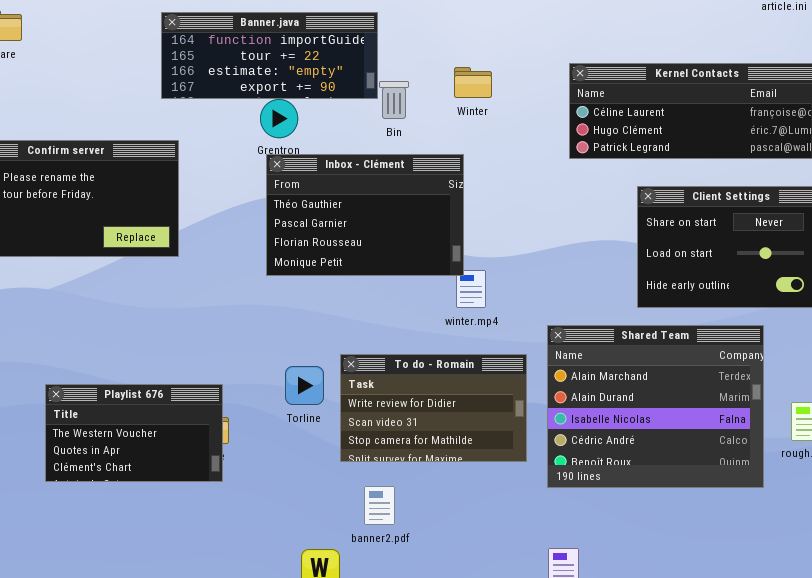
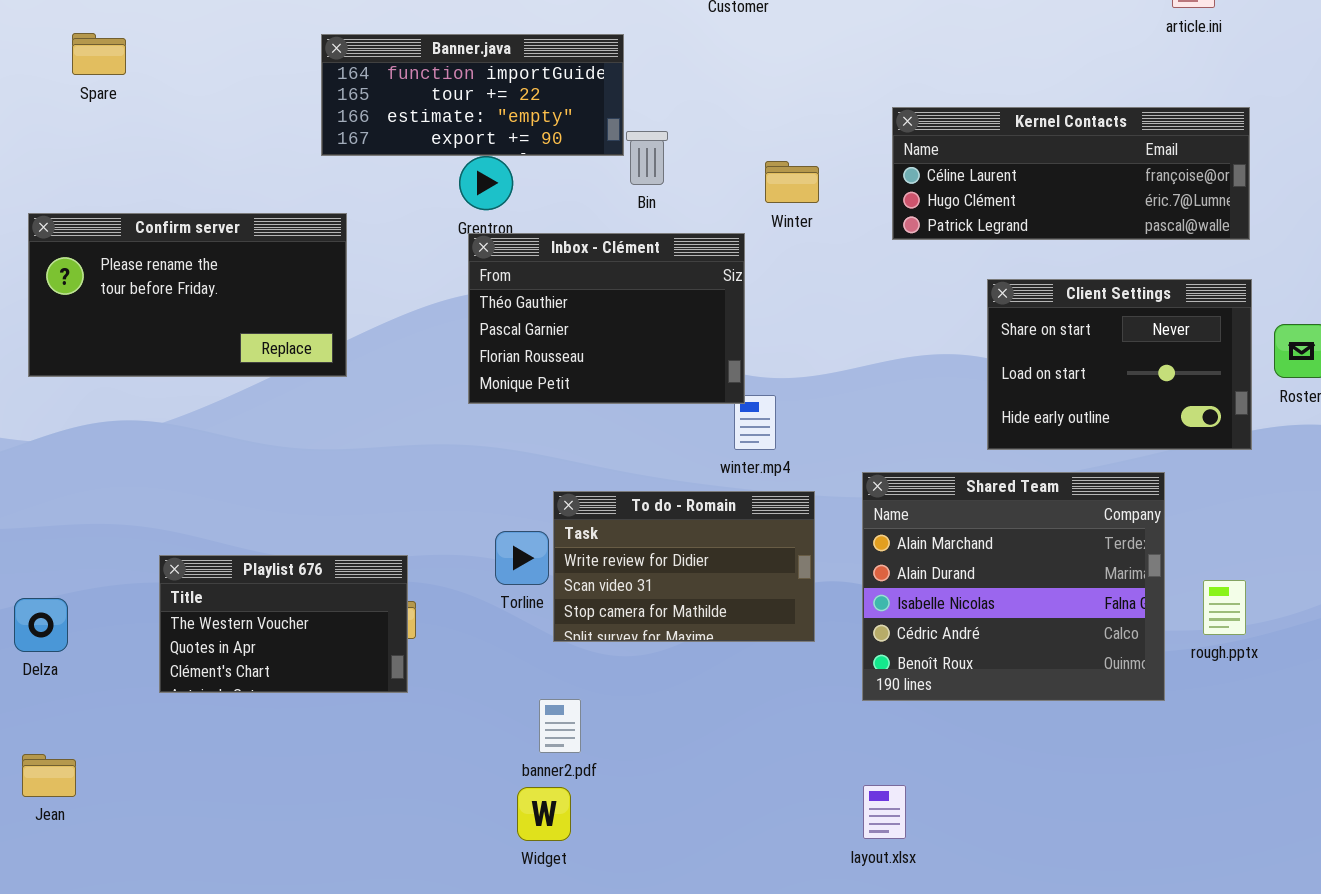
Winter: [454,67,492,98] -> [765,161,819,203], moved
To do - Romain: [340,354,527,462] -> [553,491,815,642], moved
banner2.pdf: [364,486,395,525] -> [539,699,581,753], moved

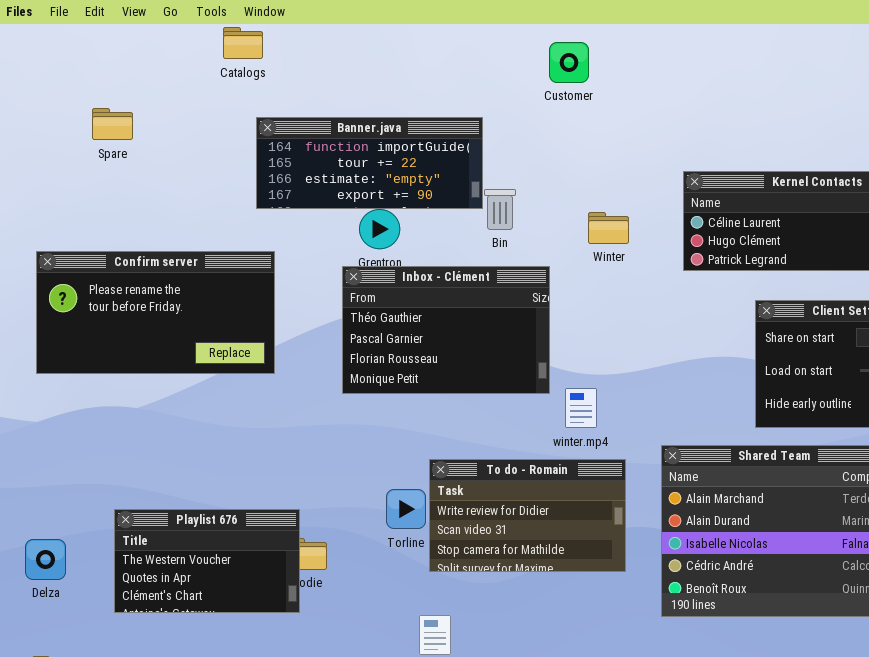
Spare: [72,33,126,75] -> [92,108,133,140], moved
Inbox - Clément: [468,233,745,404] -> [342,266,550,394], moved
Playlist 676: [159,555,408,693] -> [114,509,300,613], moved

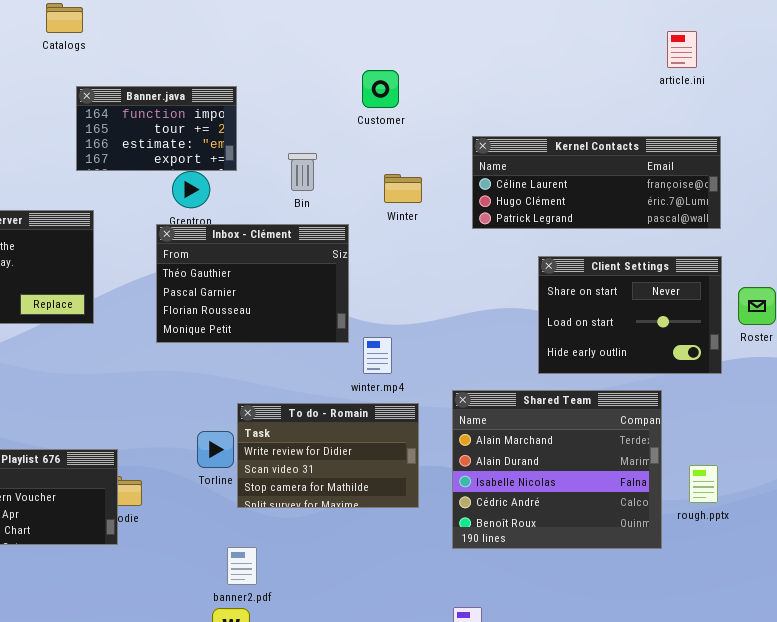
Customer: [549,42,589,83] -> [362,70,399,108], moved
Banner.java: [256,117,483,209] -> [76,86,237,171], resized

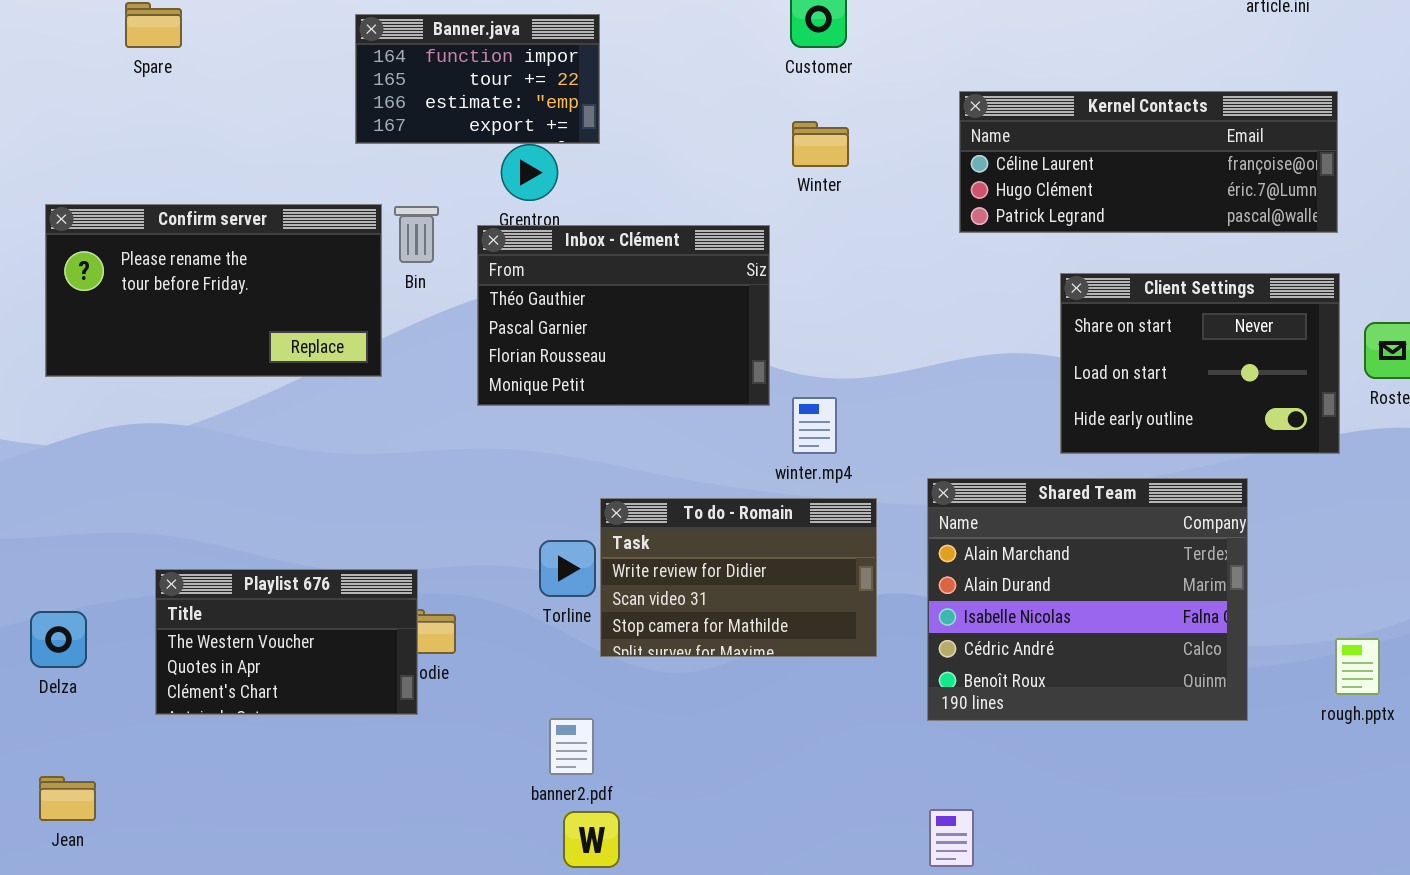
Bin: [288,153,317,191] -> [394,206,439,263], moved
Winter: [384,174,422,203] -> [792,121,849,167], moved
rough.pptx: [689,465,718,503] -> [1335,638,1380,695], moved
banner2.pdf: [227,547,257,585] -> [549,718,594,775], moved

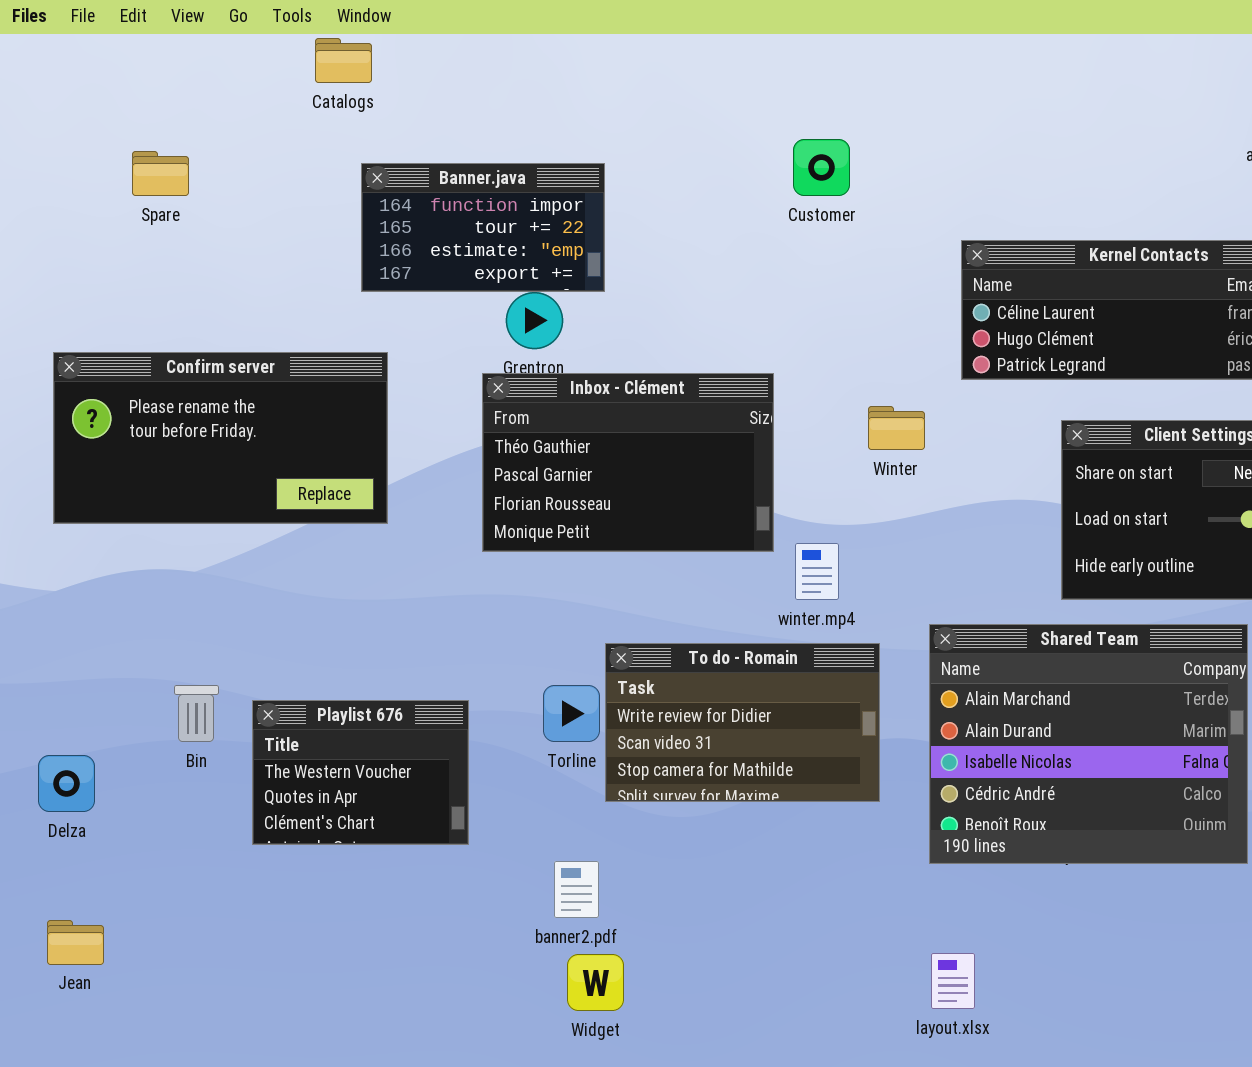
Winter: [792,121,849,167] -> [868,406,925,450], moved
Bin: [394,206,439,263] -> [174,685,219,742], moved
Playlist 676: [155,569,418,715] -> [252,700,469,845], moved, resized

